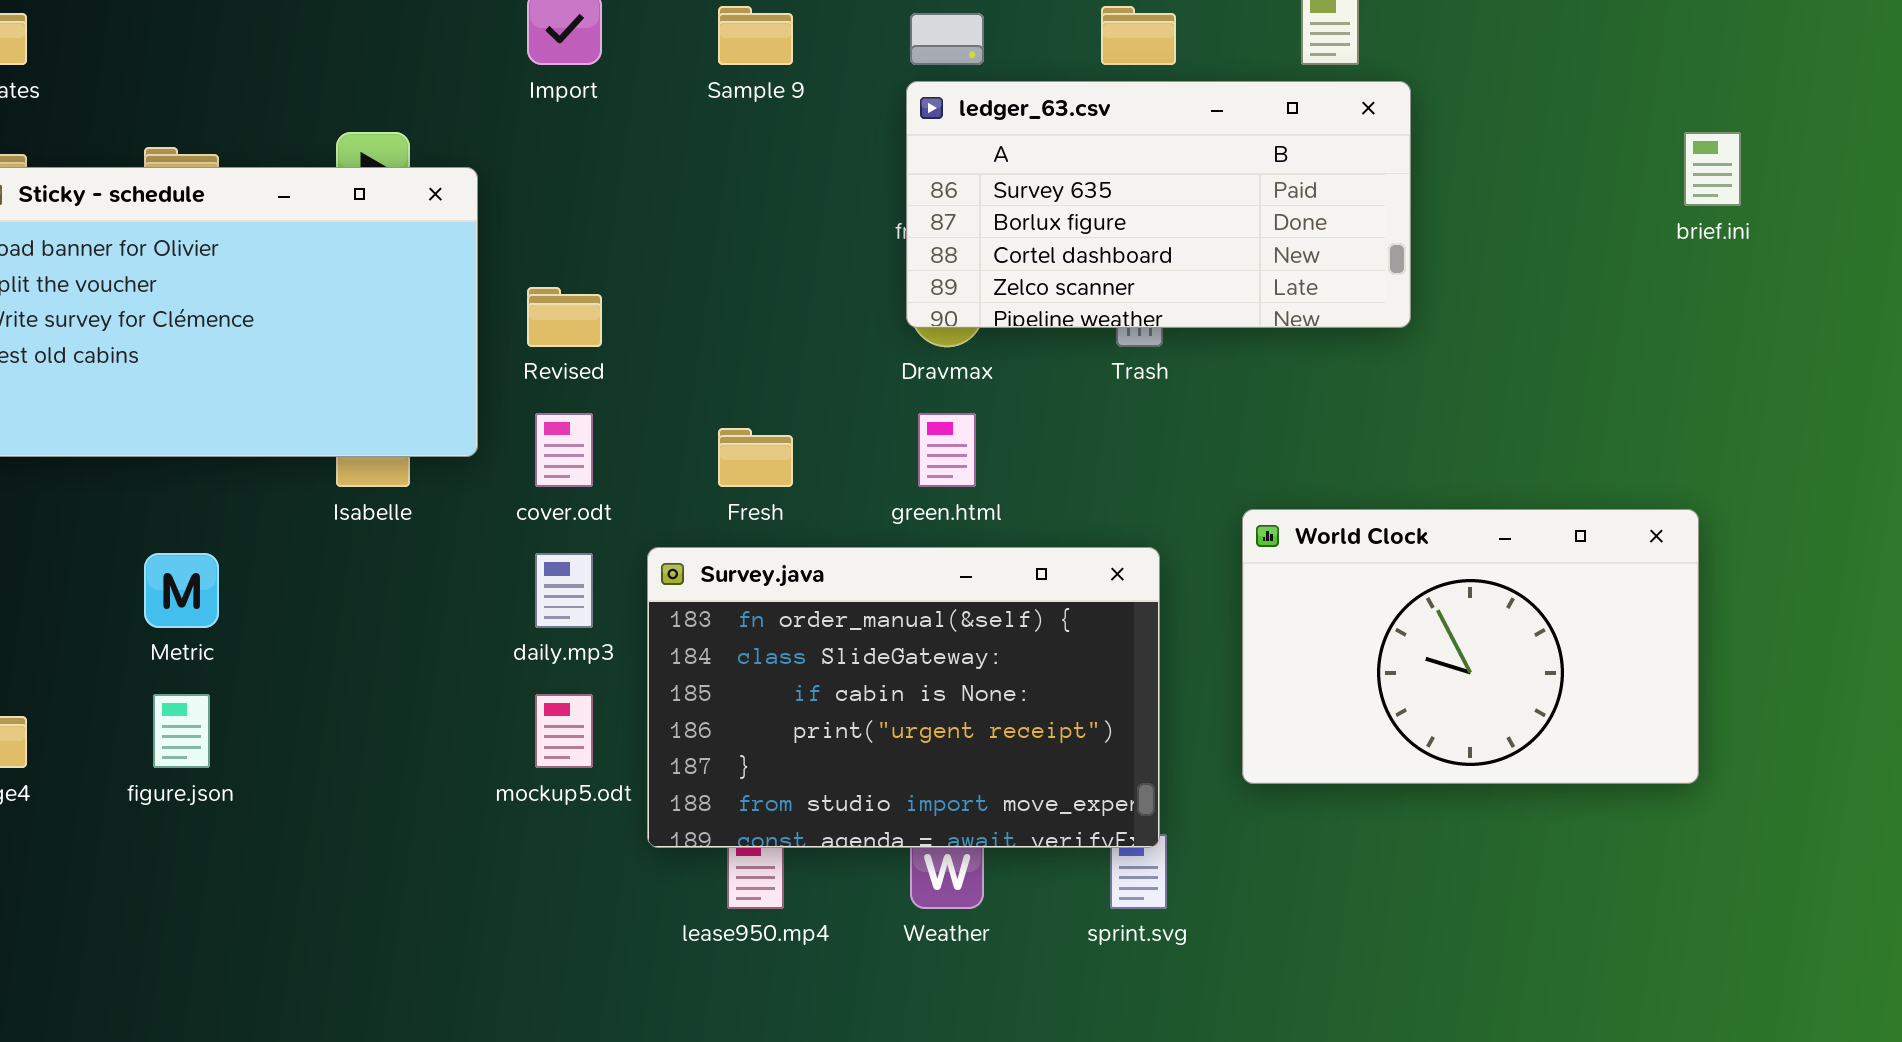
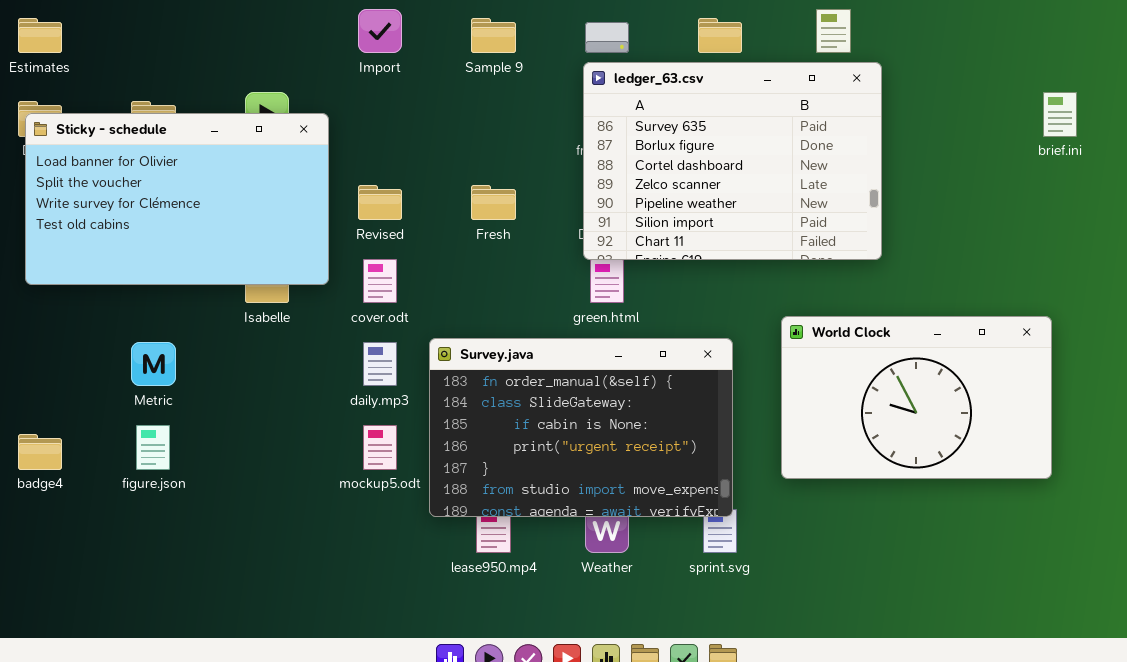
ledger_63.csv: [906,81,1411,328] -> [583,62,882,260], resized
Fresh: [718,428,793,487] -> [471,185,516,220], moved

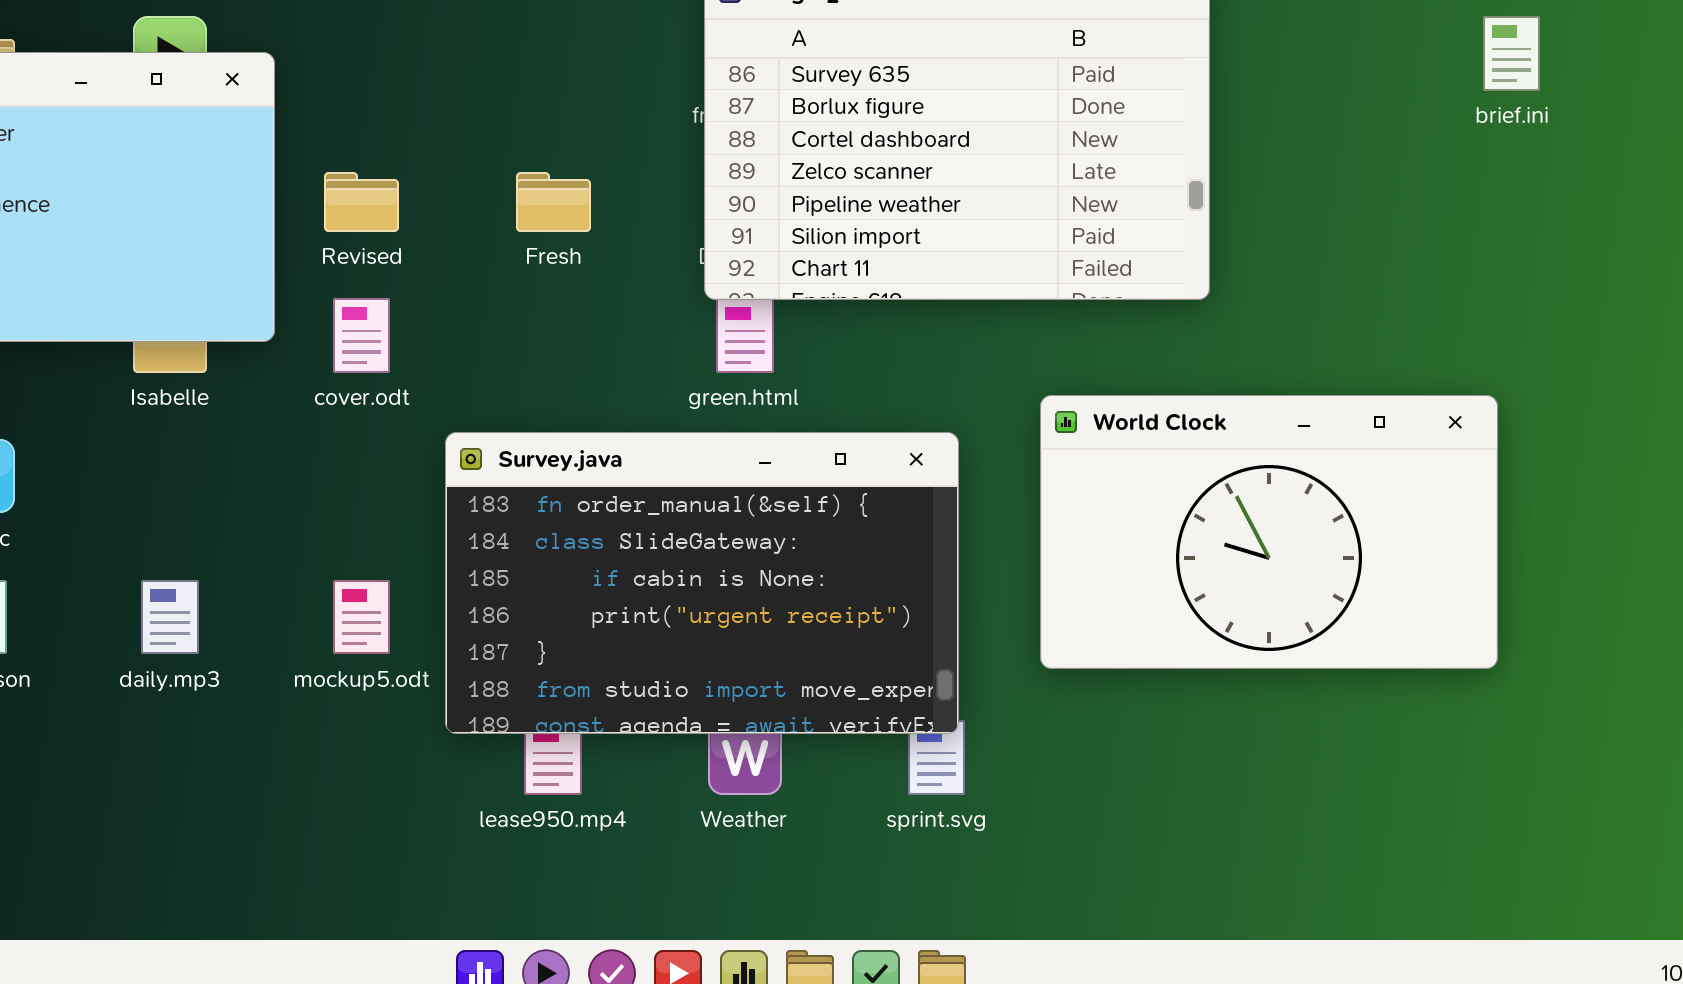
daily.mp3: [363,342,397,386] -> [141,580,199,654], moved

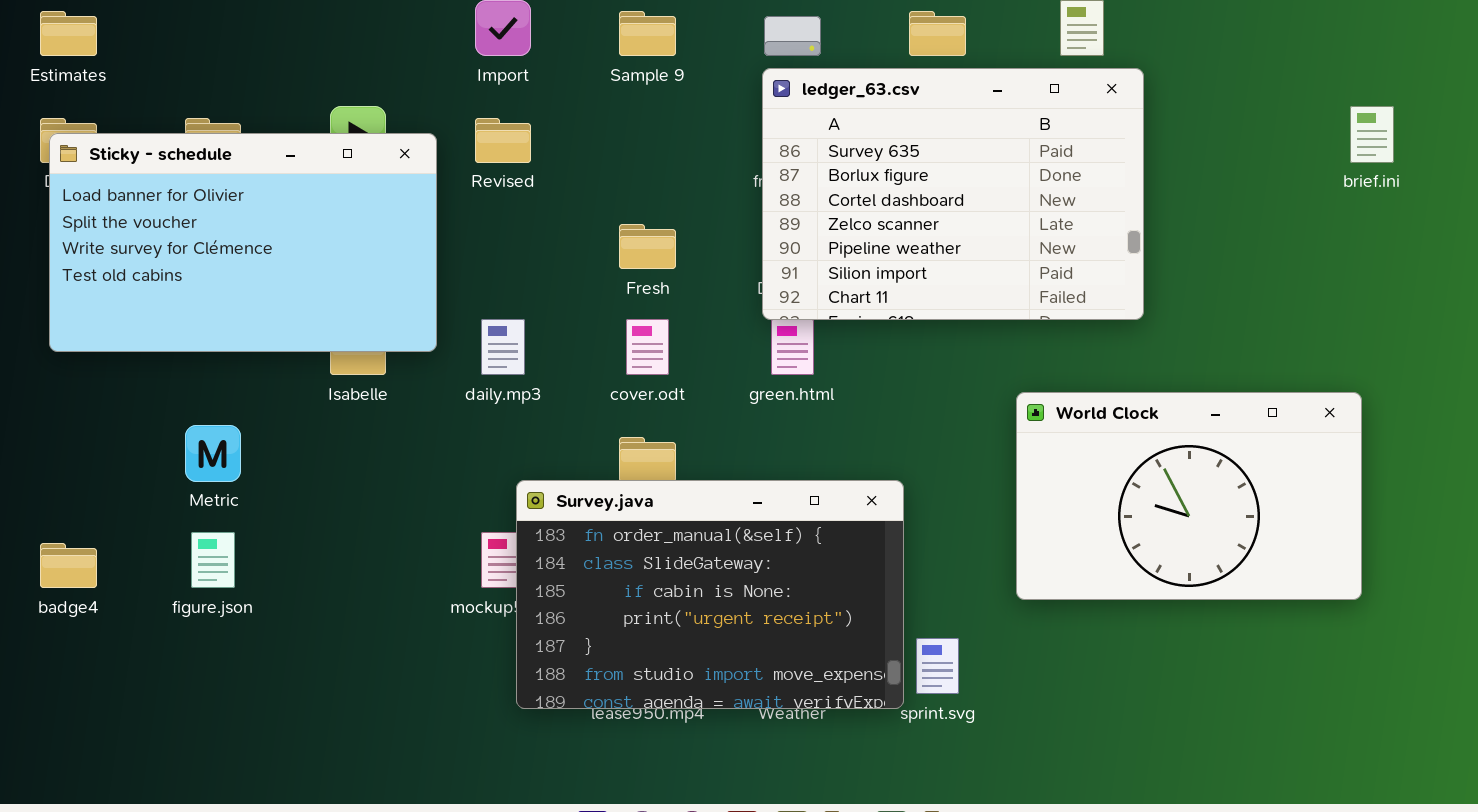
Revised: [324,172,399,232] -> [475,118,531,163], moved
cover.odt: [333,298,390,373] -> [626,319,669,375], moved
Survey.java: [445,432,959,734] -> [516,480,904,709], moved
daily.mp3: [141,580,199,654] -> [481,319,525,375], moved

